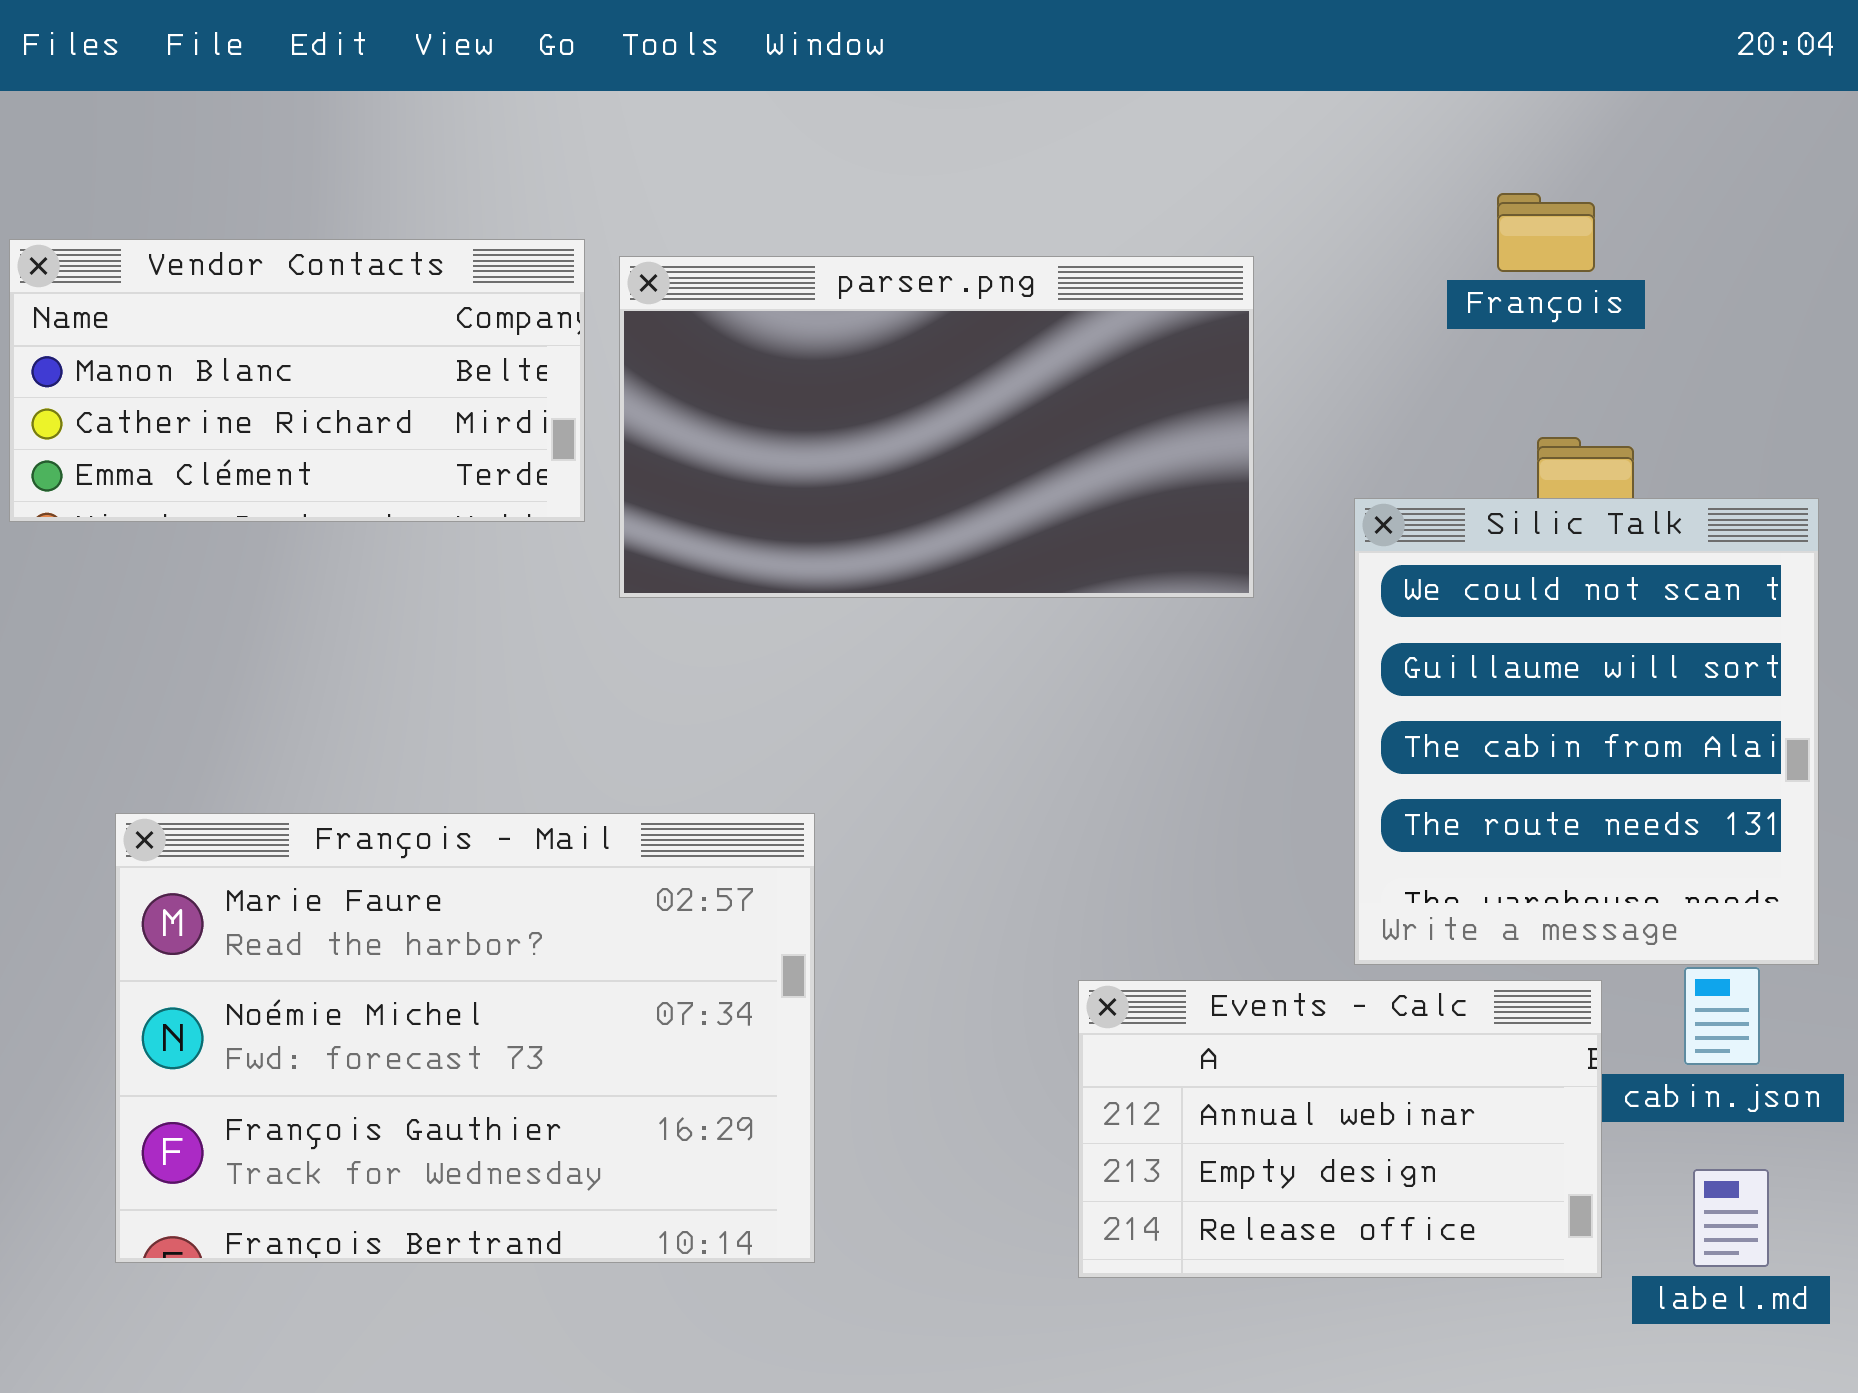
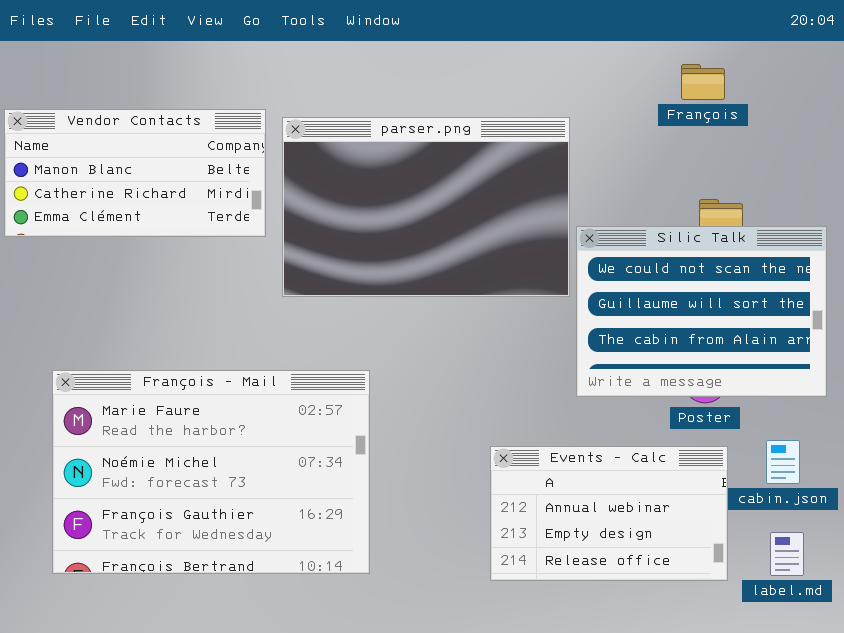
François: [1497,193,1595,272] -> [681,64,725,100], moved
parser.png: [619,256,1254,598] -> [282,117,570,297], resized
Silic Talk: [1354,498,1819,965] -> [576,226,827,397], resized

